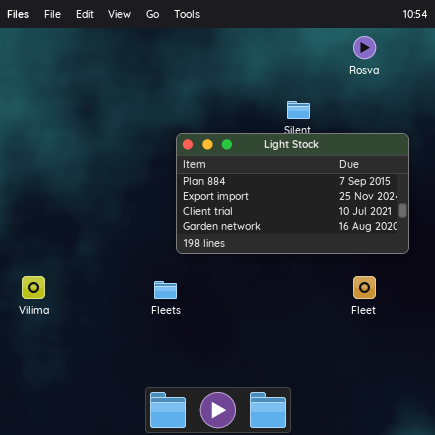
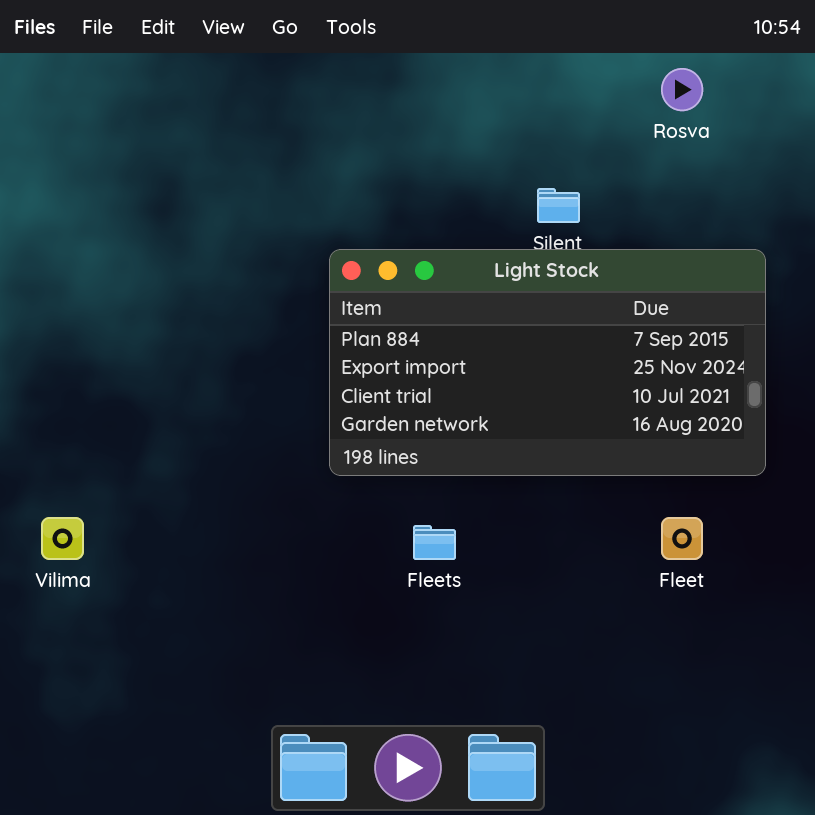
Fleets: [154,281,177,299] -> [413,525,456,560], moved

